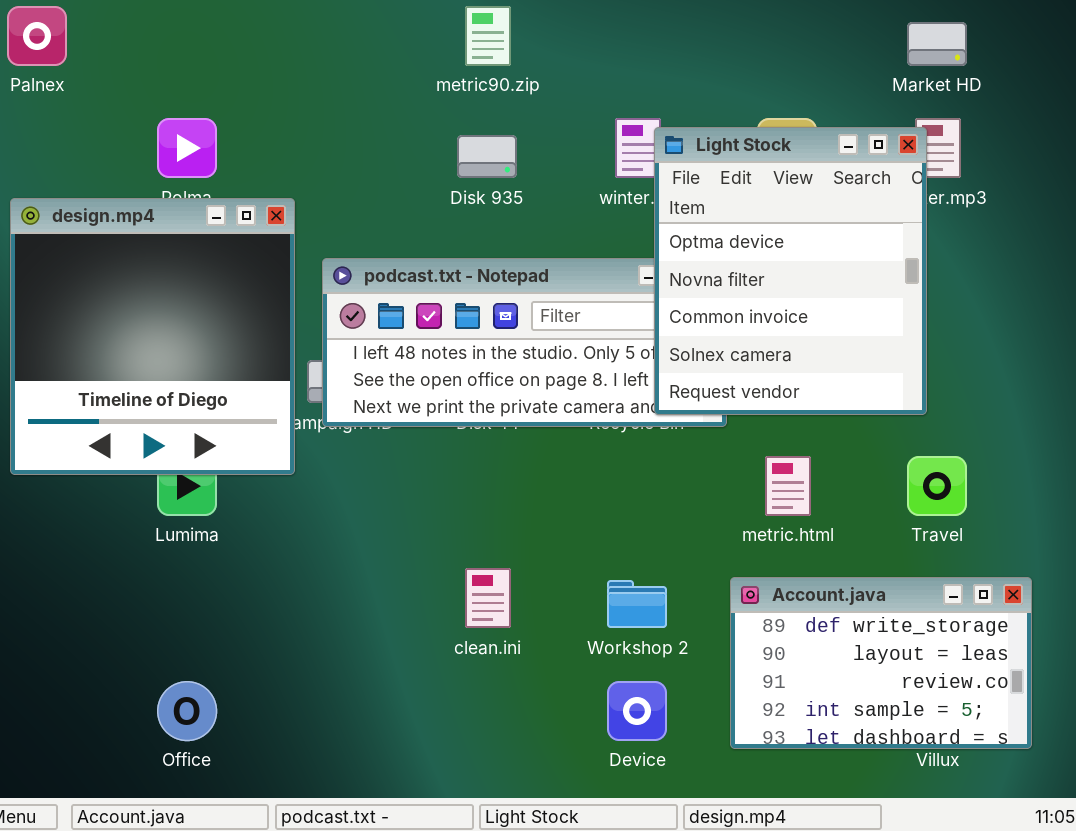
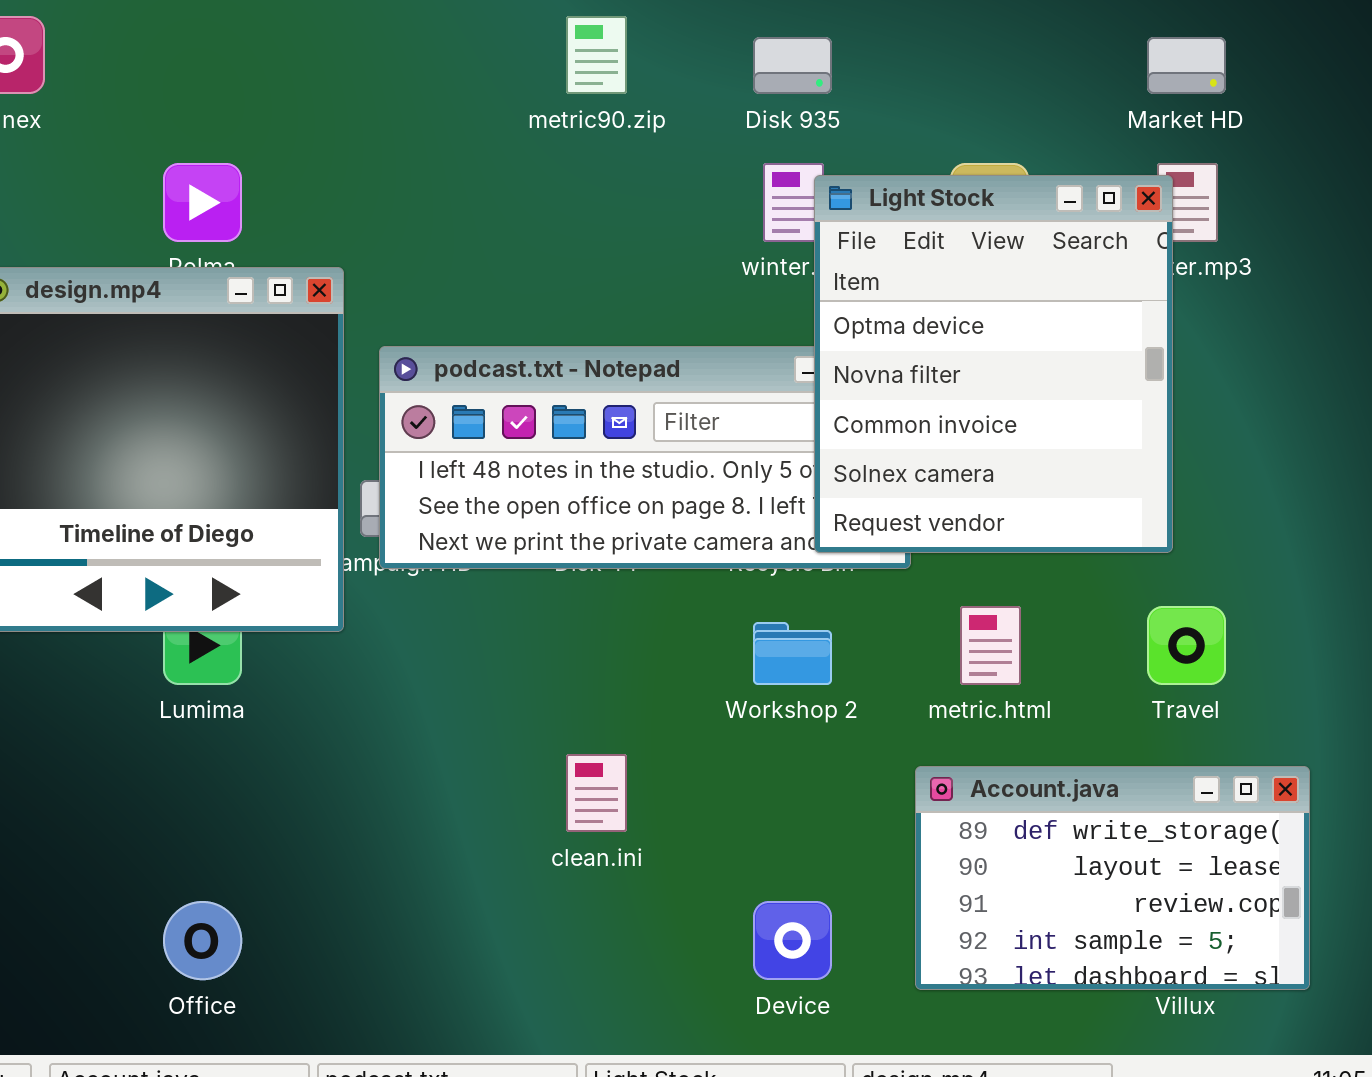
Disk 935: [457,135,517,178] -> [753,37,832,94], moved
Workshop 2: [607,580,667,628] -> [753,622,832,685], moved

